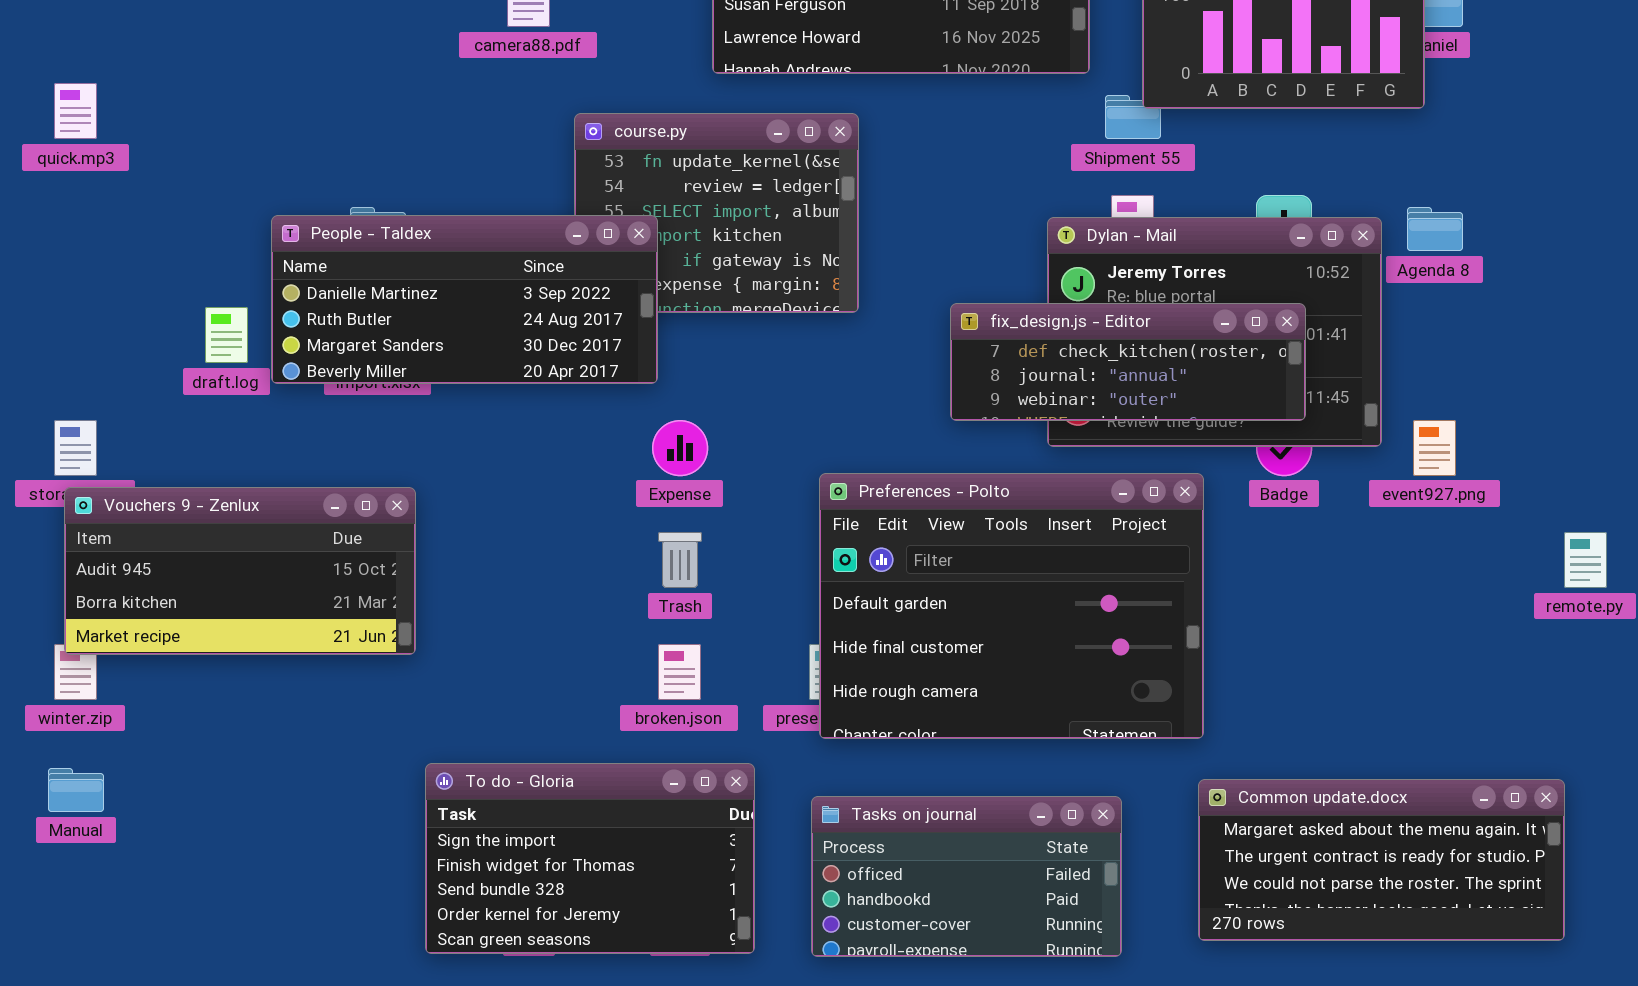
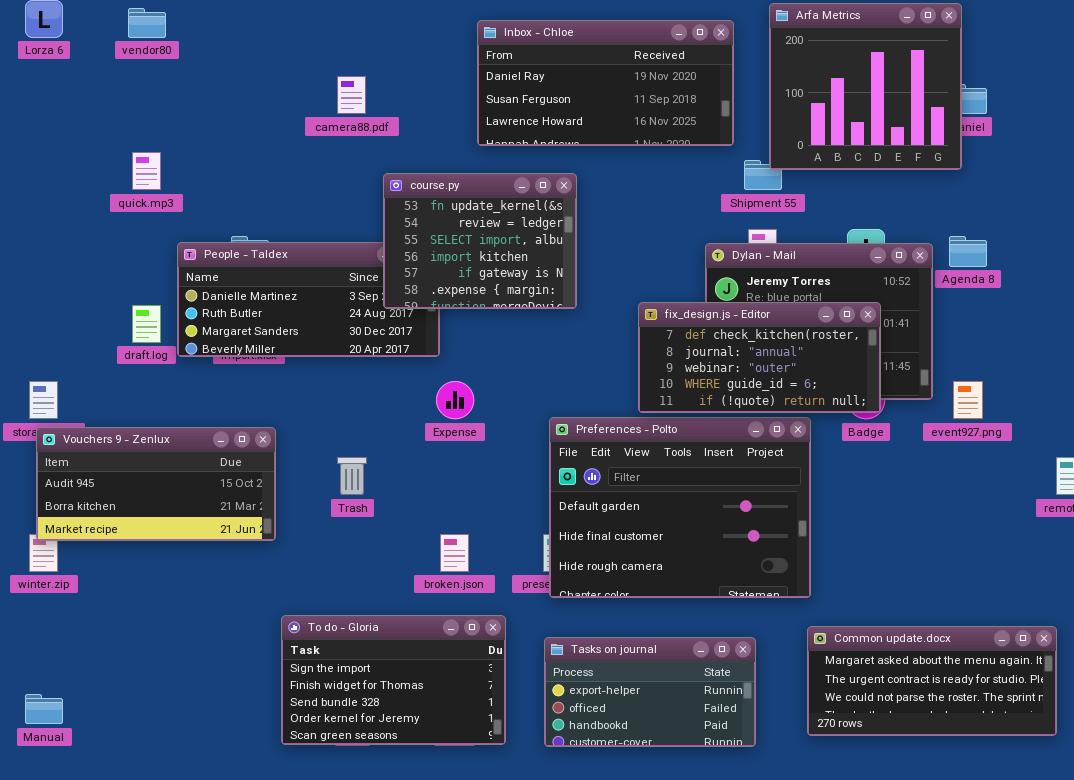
quick.mp3: [54,83,97,139] -> [132,152,161,190], moved
course.py: [574,113,859,313] -> [383,173,577,309], raised
fix_design.js - Editor: [950,303,1306,421] -> [638,302,881,413], resized
Trash: [658,532,702,588] -> [337,457,367,495], moved
Manual: [48,768,104,812] -> [25,694,63,724], moved
Tasks on journal: [811,796,1122,957] -> [544,637,756,747], scrolled up 1 row

